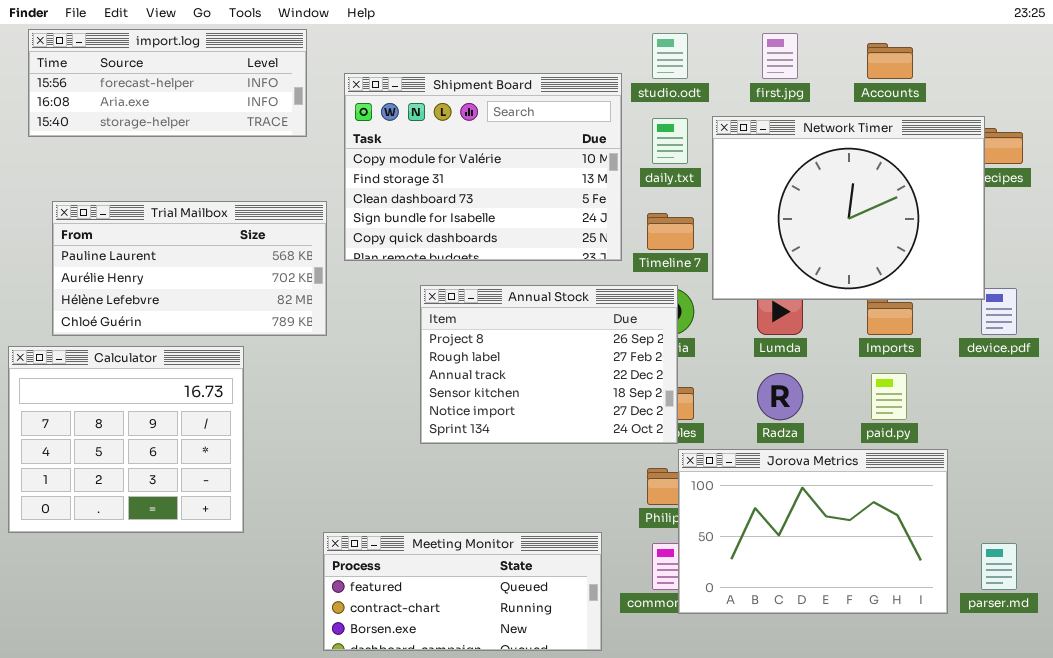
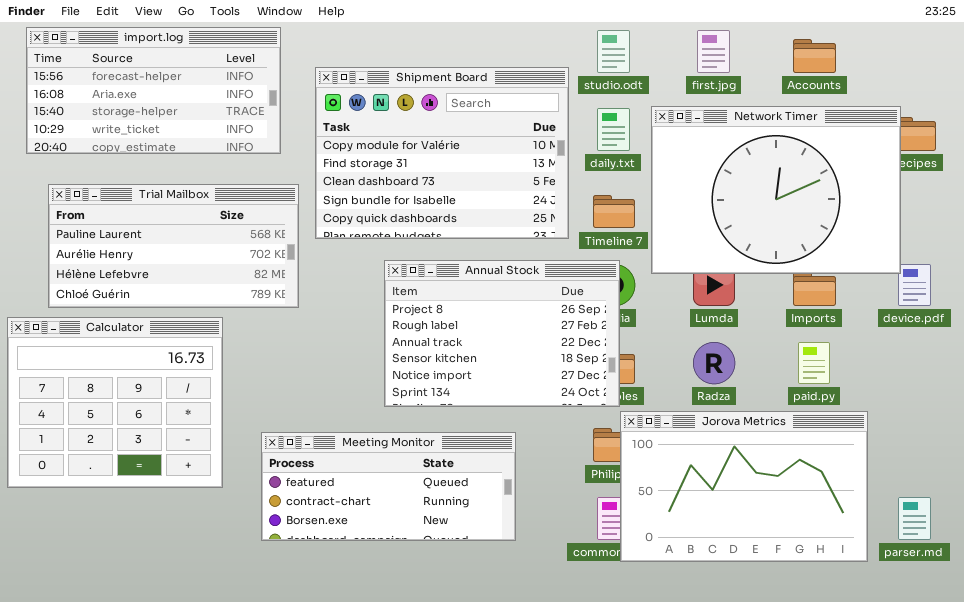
import.log: [28,29,307,137] -> [26,27,281,154], resized
Meeting Monitor: [323,532,602,651] -> [261,432,516,541], moved

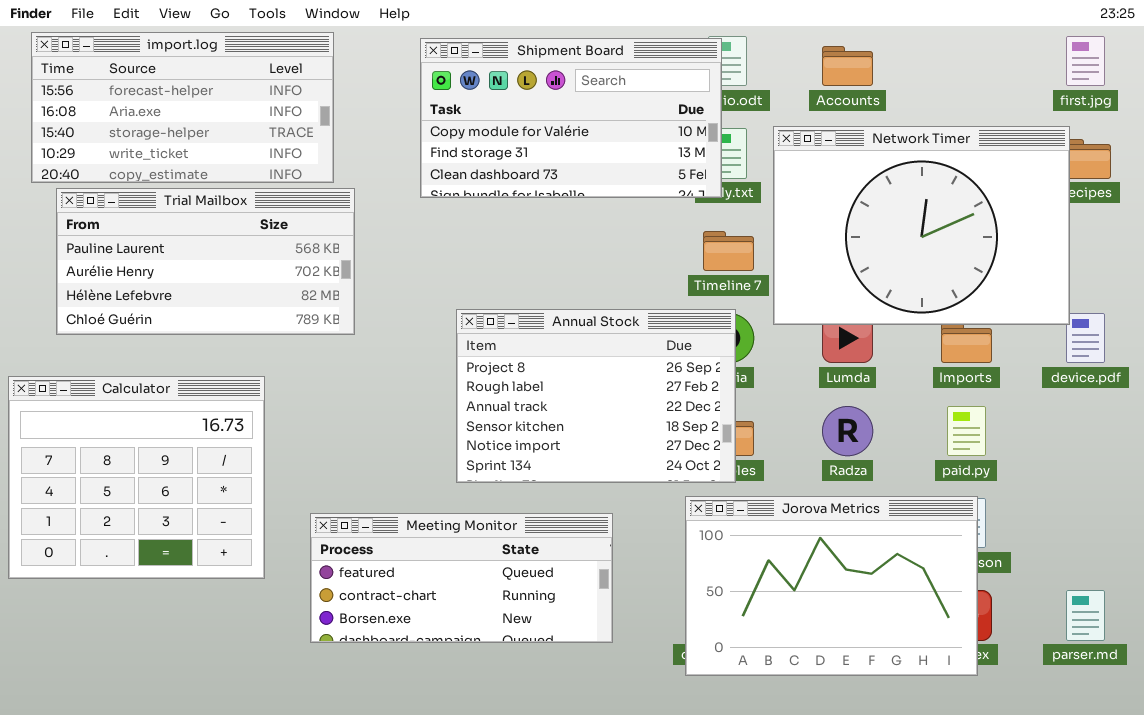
first.jpg: [697,30,730,73] -> [1066,36,1105,86], moved
Accounts: [793,39,836,73] -> [822,46,873,86], moved
Shipment Board: [315,67,569,239] -> [420,38,722,198], moved, resized
Trial Mailbox: [48,184,299,308] -> [56,188,355,335], moved
Jorova Metrics: [620,411,868,562] -> [685,496,978,676], moved

